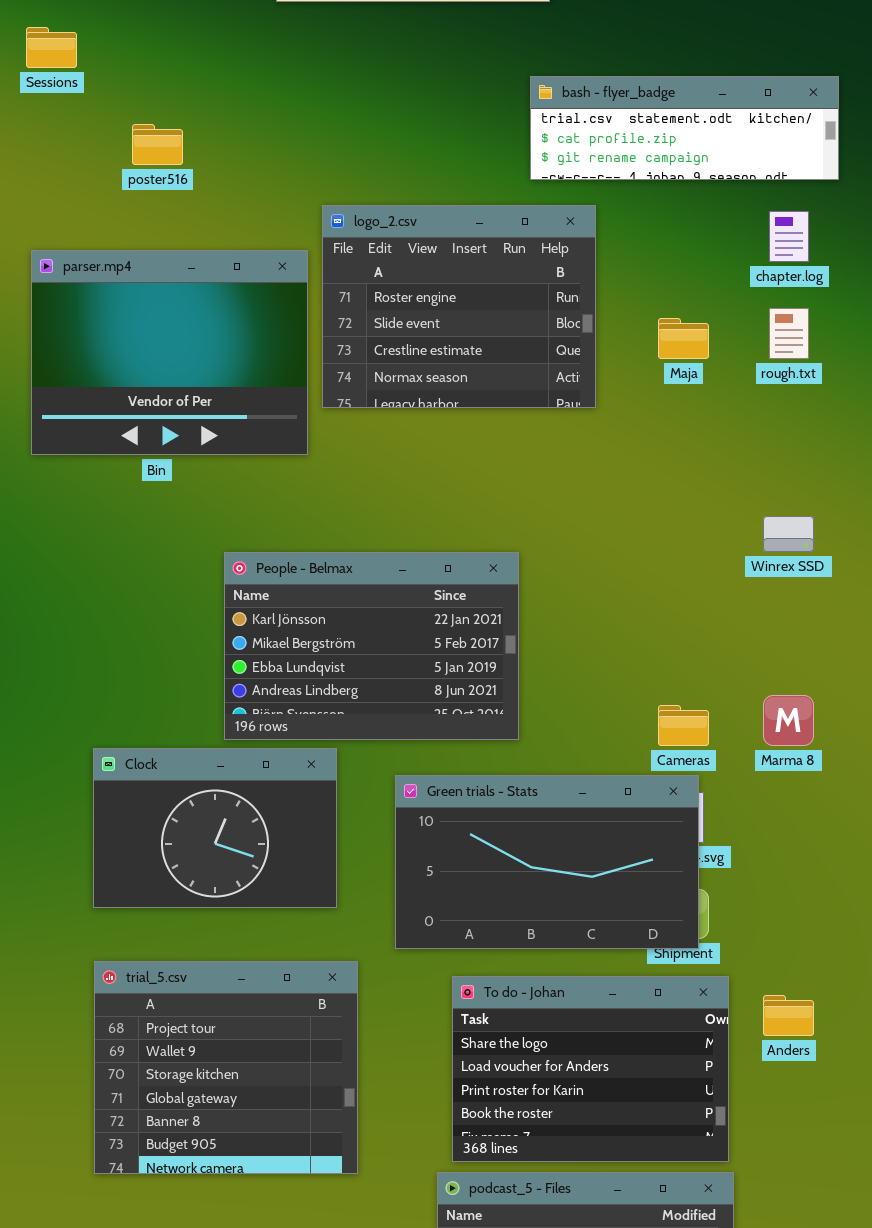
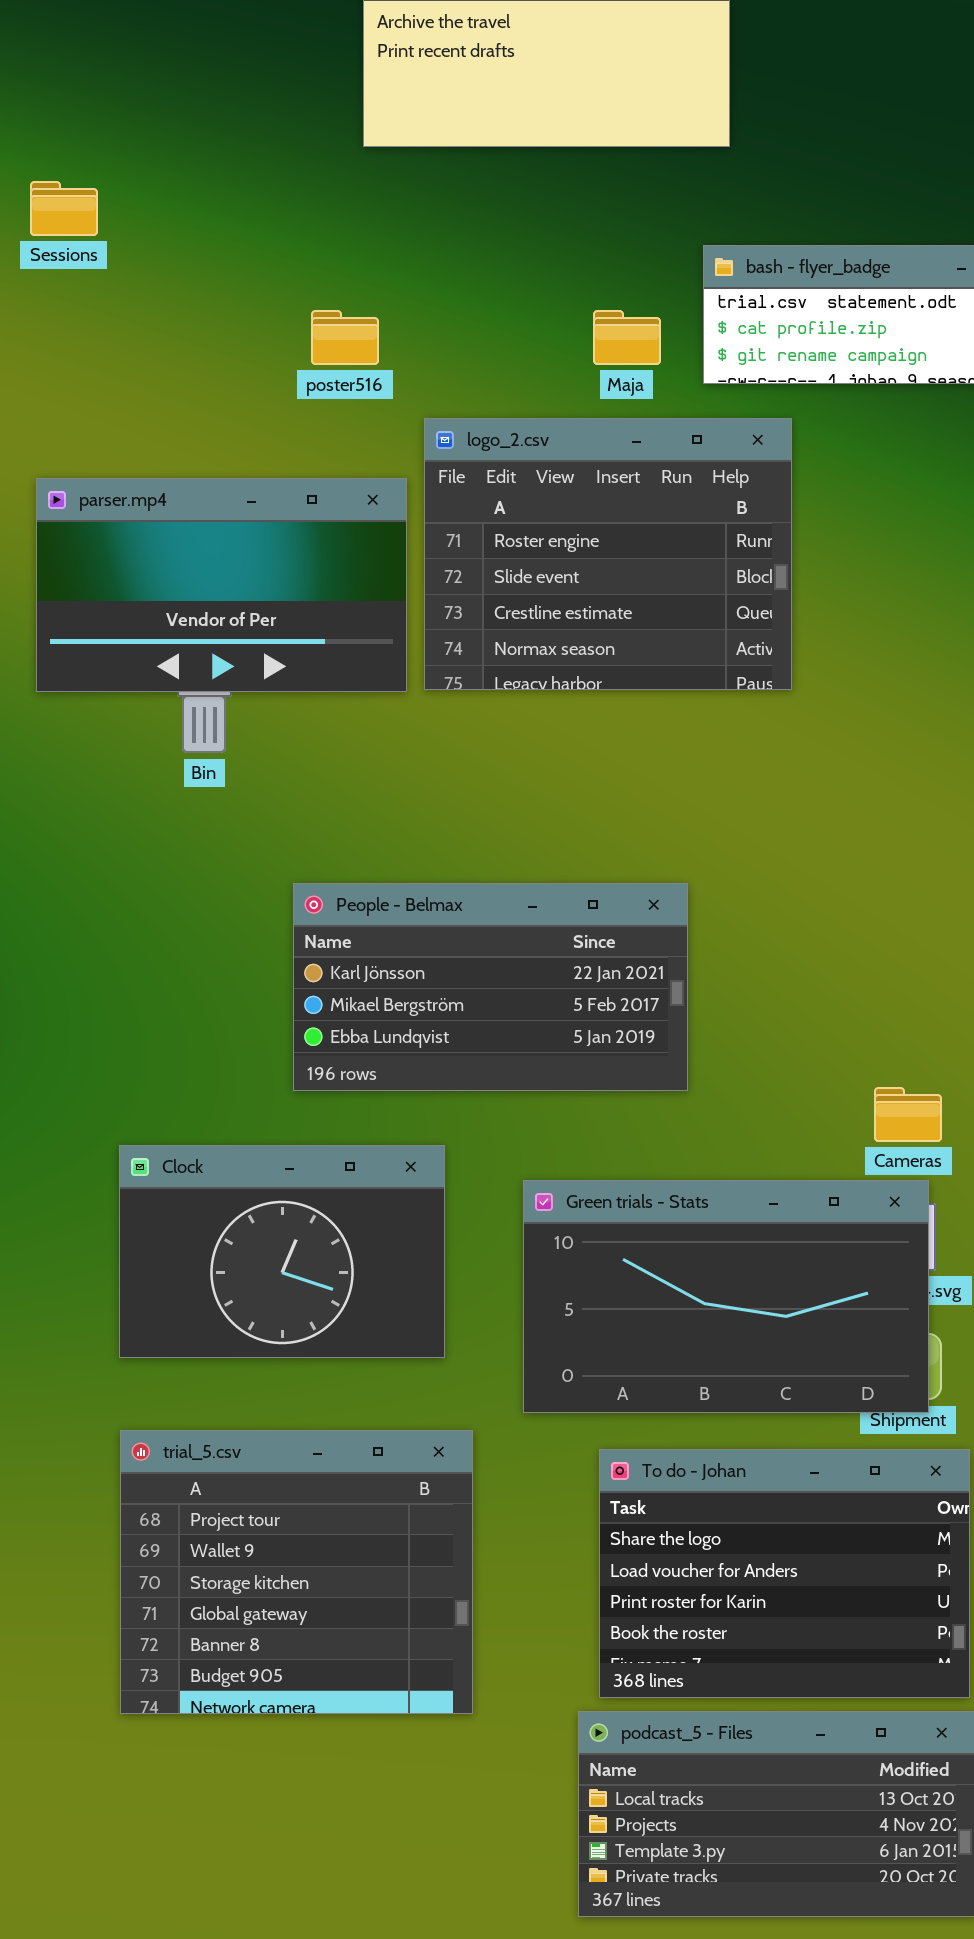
poster516: [132,124,183,165] -> [311,310,379,365], moved
parser.mp4: [31,250,308,455] -> [36,478,407,692], resized
Maja: [658,318,709,359] -> [593,310,661,365], moved
People - Belmax: [224,552,519,740] -> [293,883,688,1091], resized

